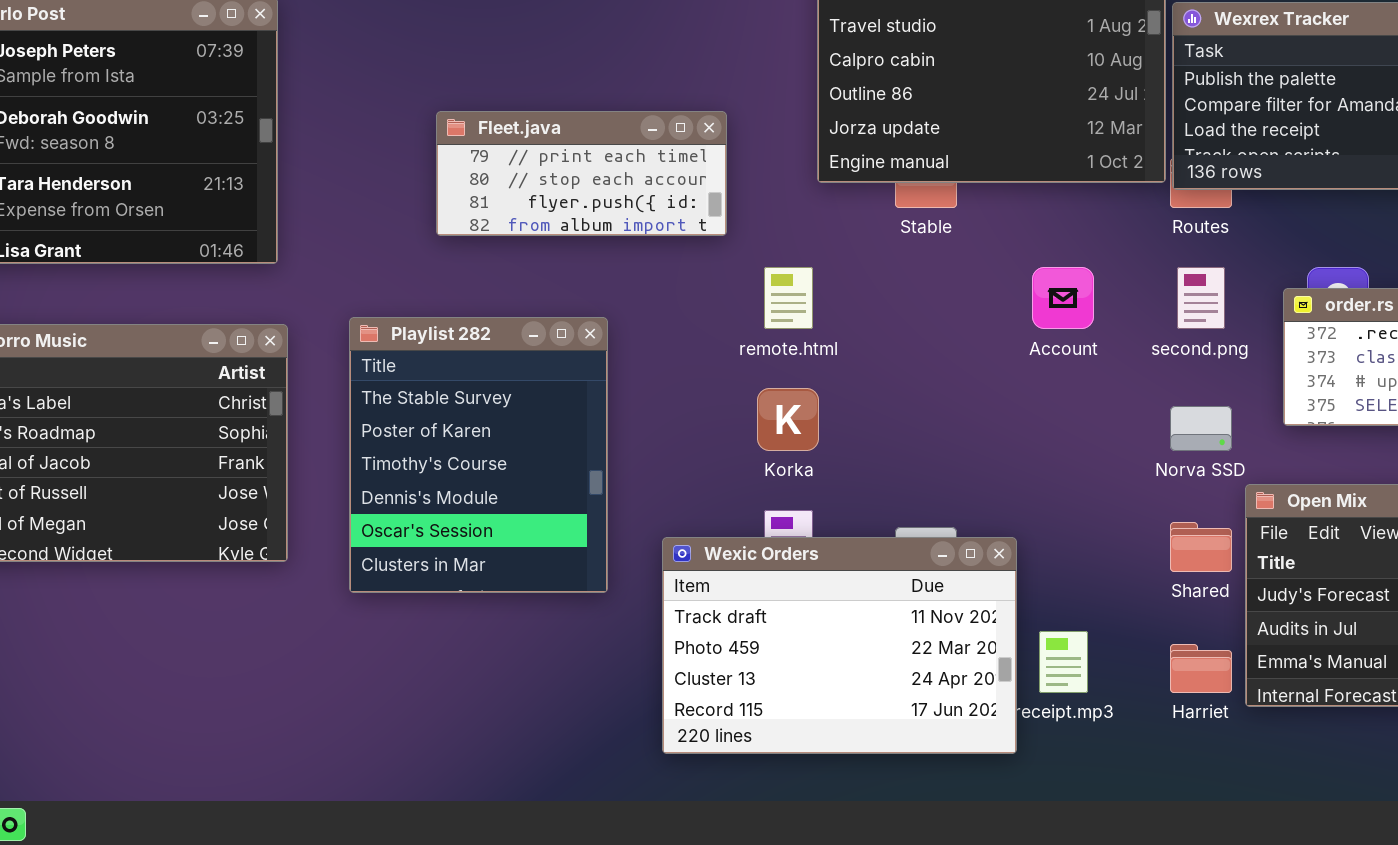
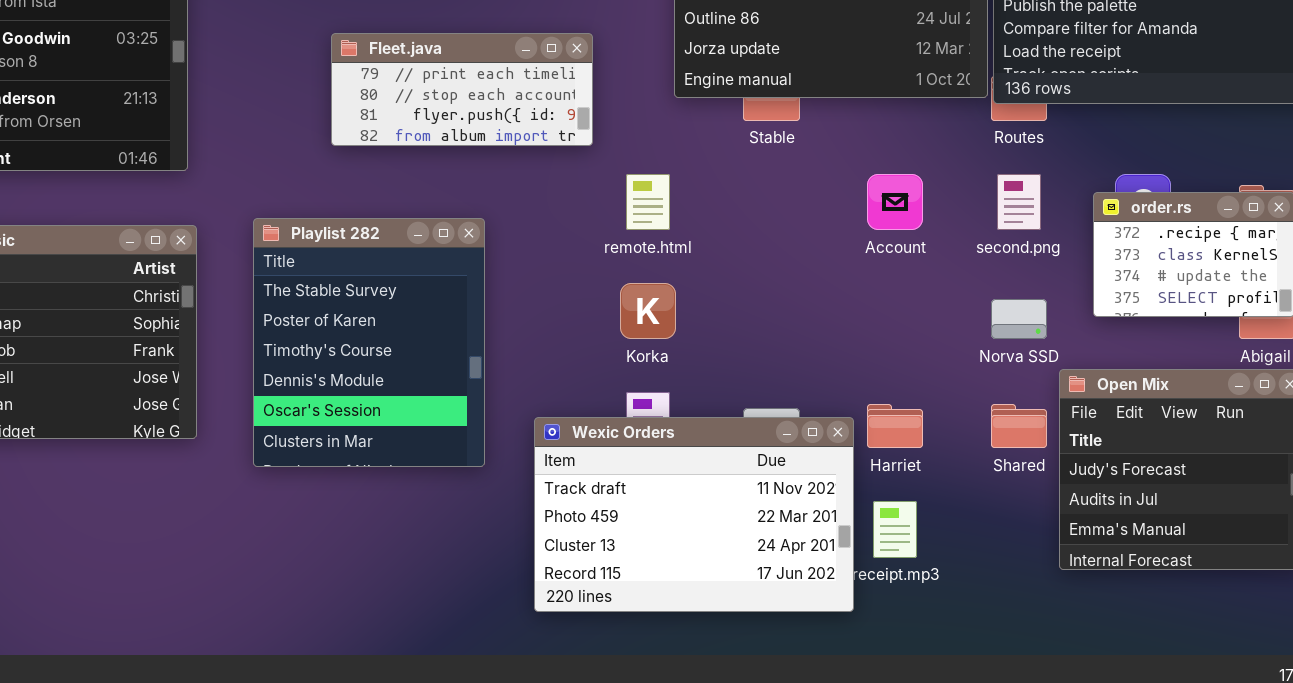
Harriet: [1170,644,1232,693] -> [867,404,923,448], moved

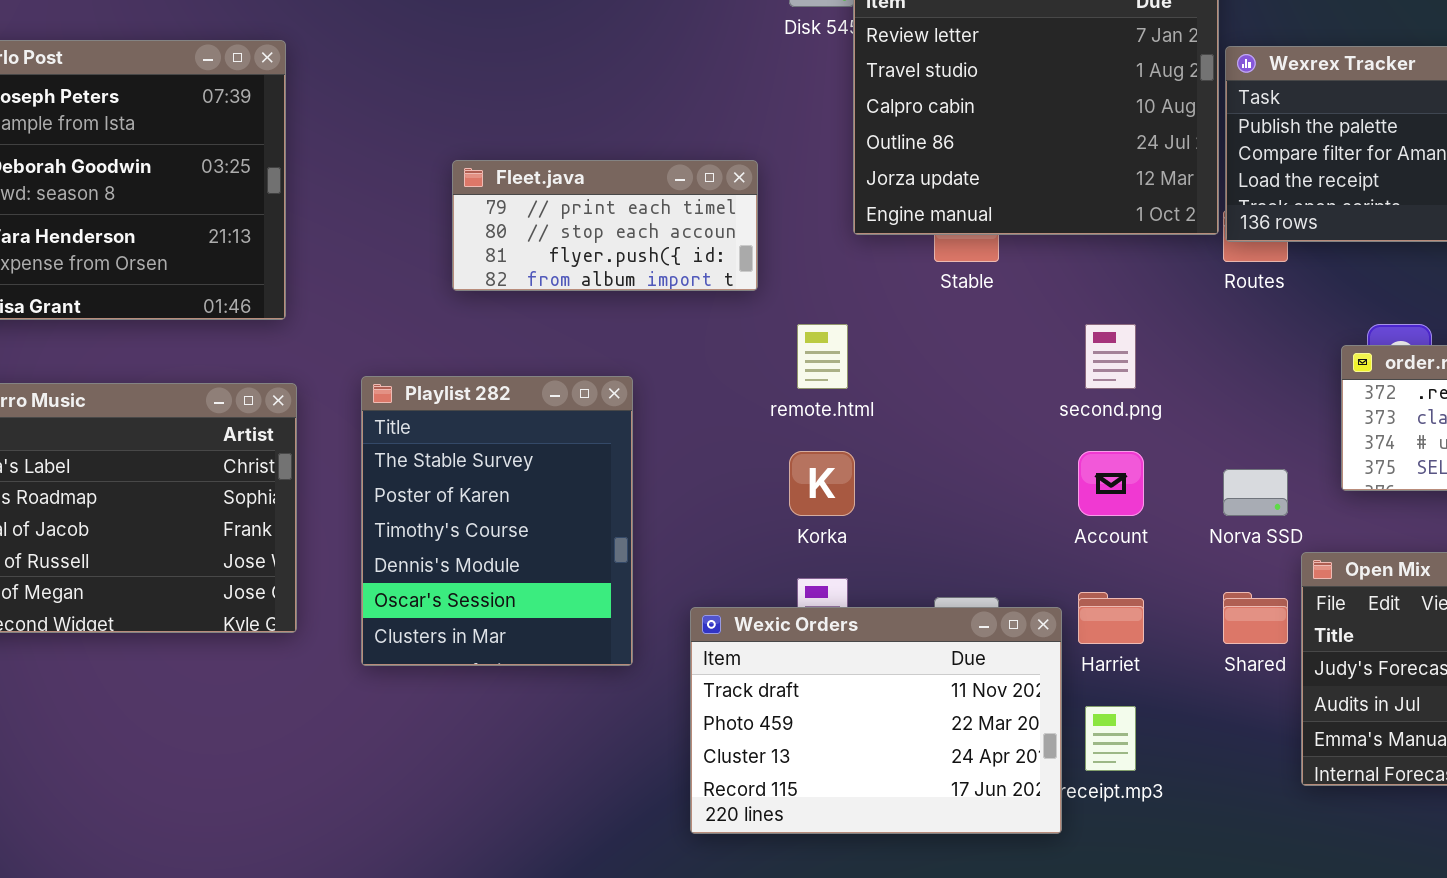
Account: [867,174,923,230] -> [1078,451,1144,516], moved
second.png: [997,174,1041,230] -> [1085,324,1136,389], moved

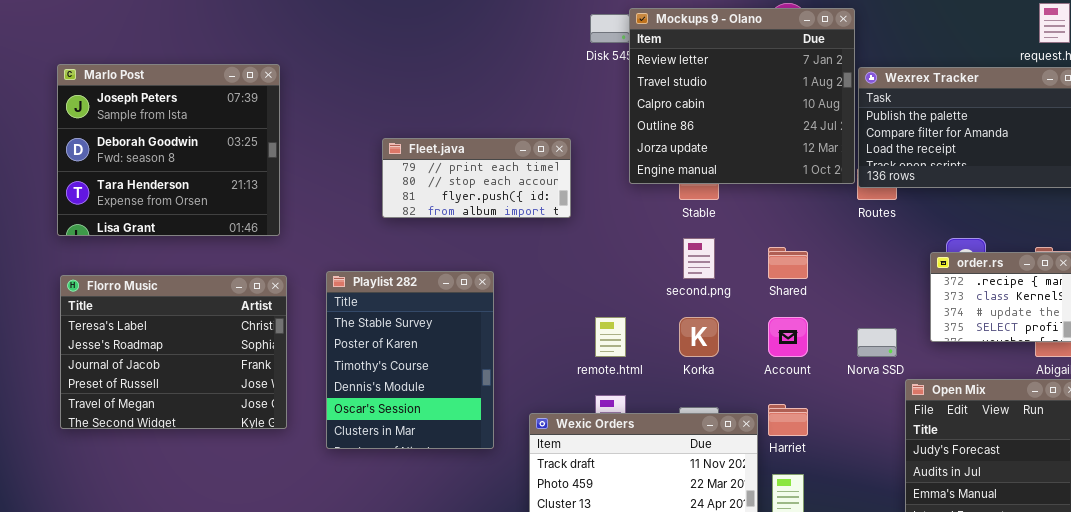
remote.html: [797,324,848,389] -> [595,317,626,357], moved
second.png: [1085,324,1136,389] -> [683,238,715,279], moved
Korka: [789,451,855,516] -> [679,317,719,357], moved
Shared: [1223,592,1288,644] -> [768,247,808,279], moved

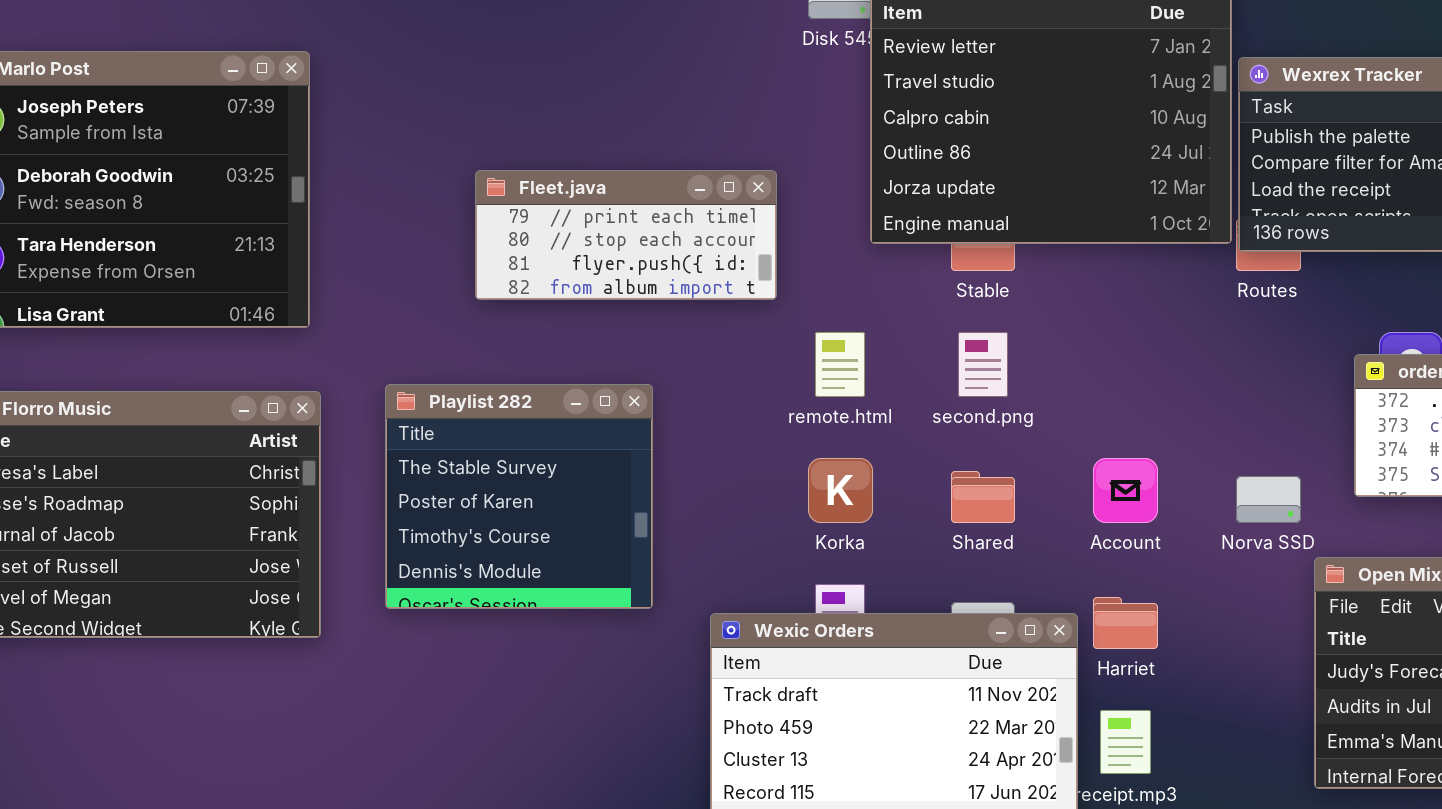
Shared: [768,247,808,279] -> [951,471,1015,523], moved
Playlist 282: [326,271,494,449] -> [385,384,653,609], resized
remote.html: [595,317,626,357] -> [815,332,865,397], moved
Korka: [679,317,719,357] -> [808,458,873,523], moved

